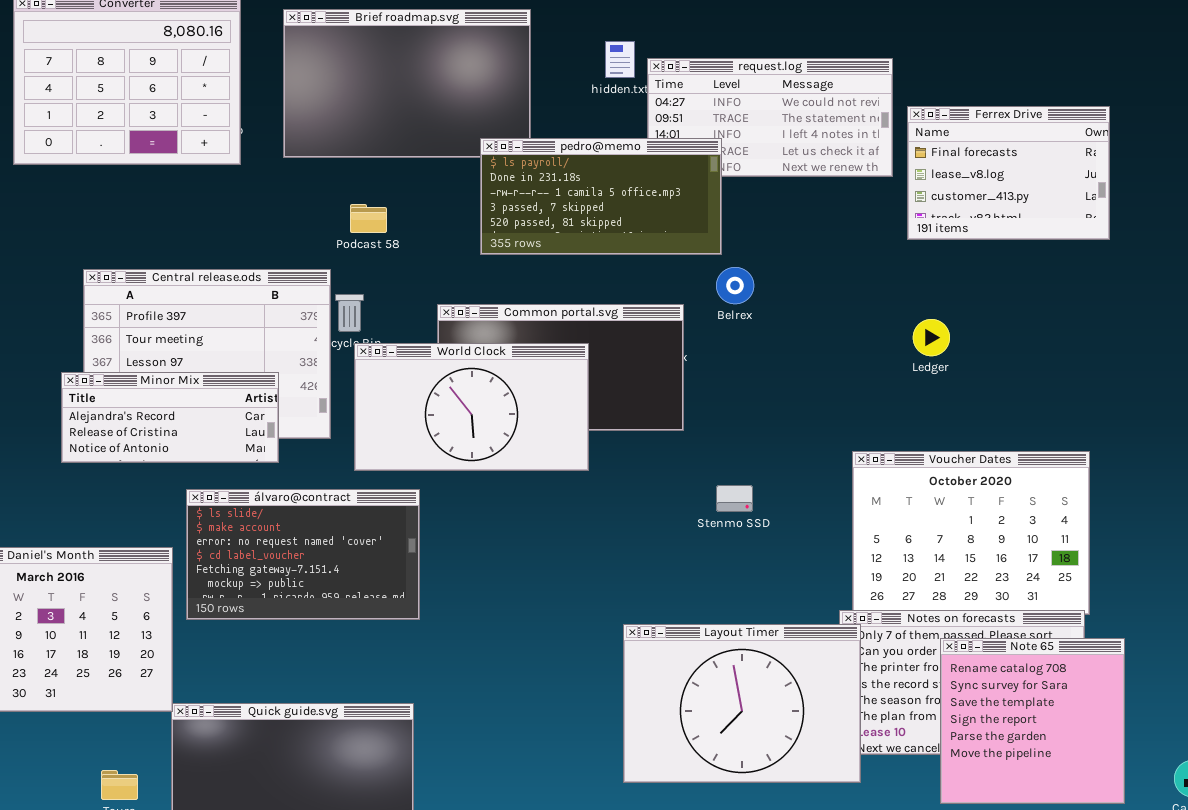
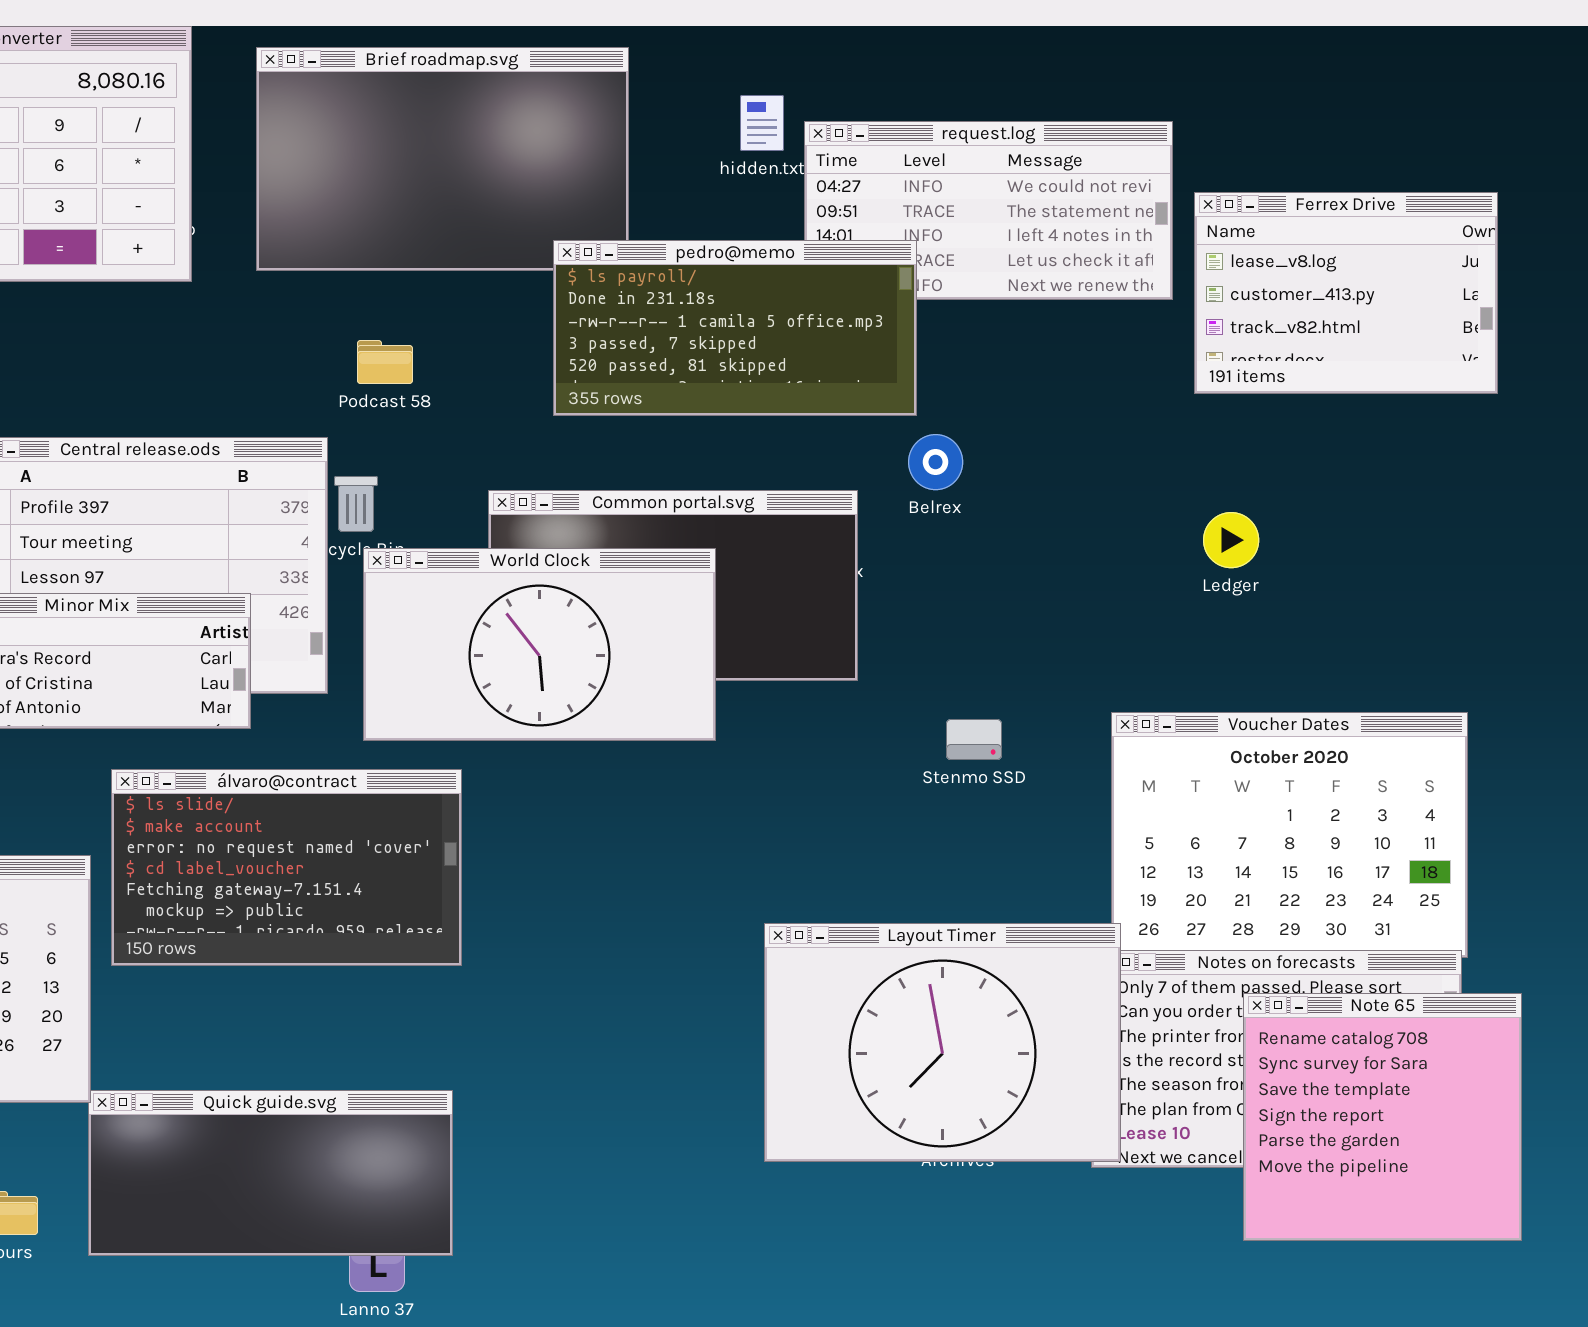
Ferrex Drive: [907,106,1110,240] -> [1194,192,1498,394], scrolled down 1 row
Stenmo SSD: [716,485,753,512] -> [946,719,1002,760], moved
Layout Timer: [623,624,861,783] -> [764,923,1121,1162], moved

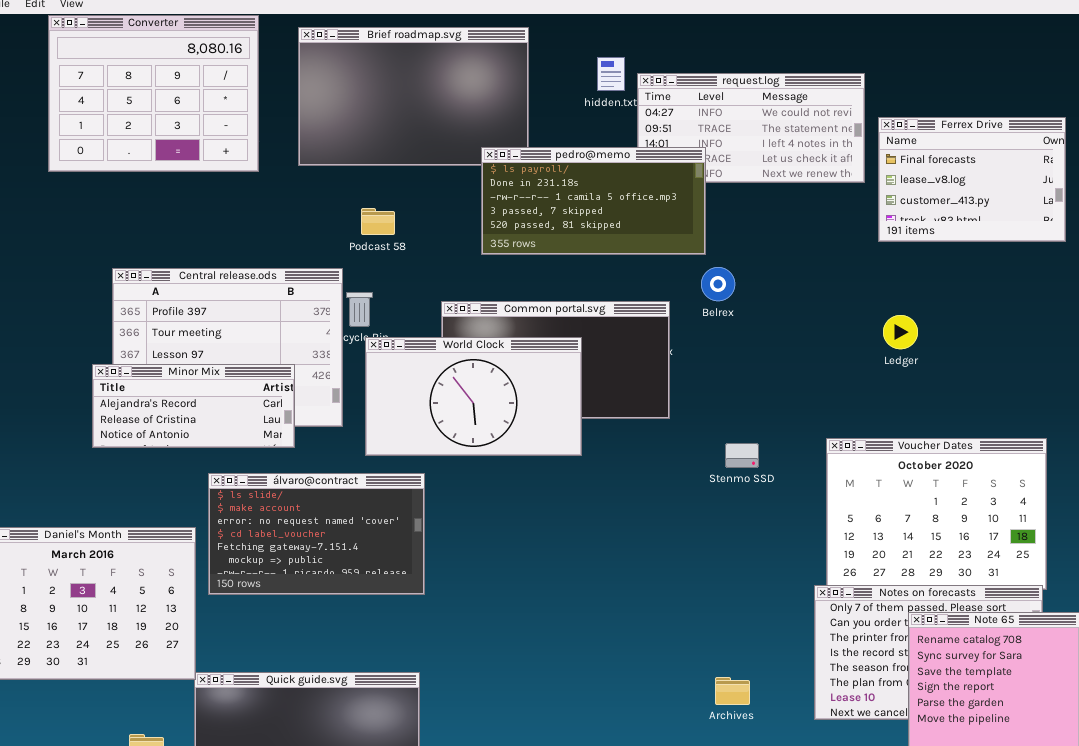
Ferrex Drive: [1194,192,1498,394] -> [878,117,1066,242], scrolled up 1 row
Layout Timer: [764,923,1121,1162] -> none, closed

